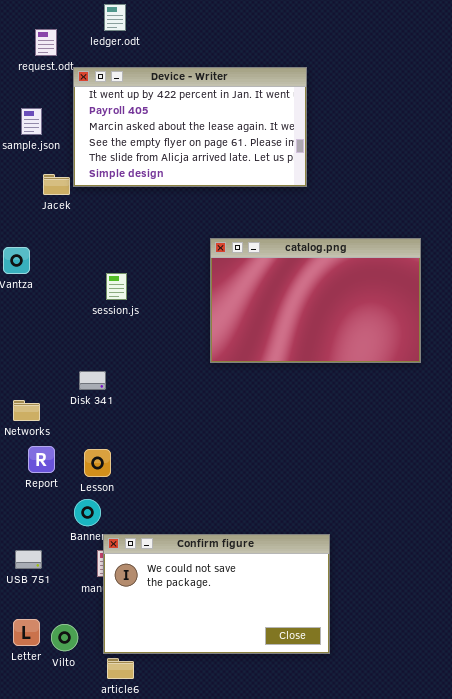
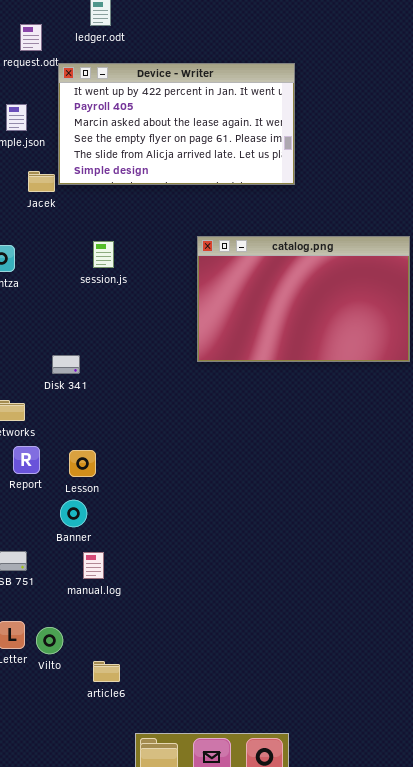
session.js: [106,273,127,300] -> [93,241,114,268], moved
Disk 341: [79,371,106,390] -> [52,355,80,374], moved
Confirm figure: [103,534,330,654] -> none, closed

